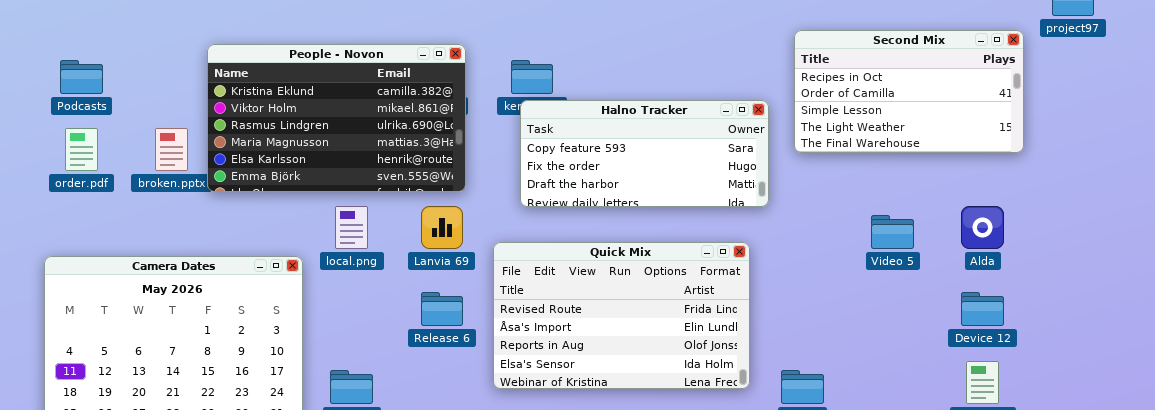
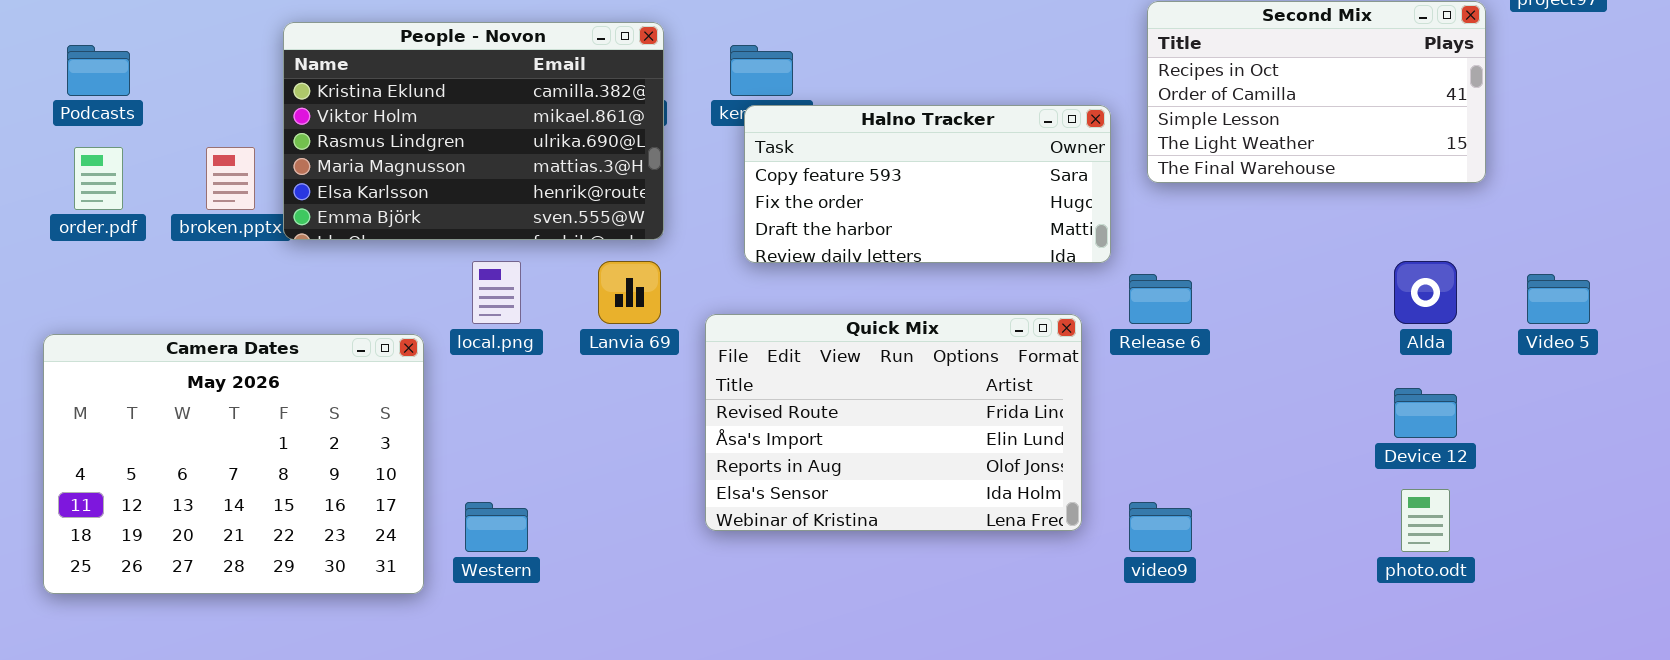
Video 5: [871,215,914,249] -> [1527,274,1590,324], moved
Release 6: [421,292,463,326] -> [1129,274,1192,324], moved

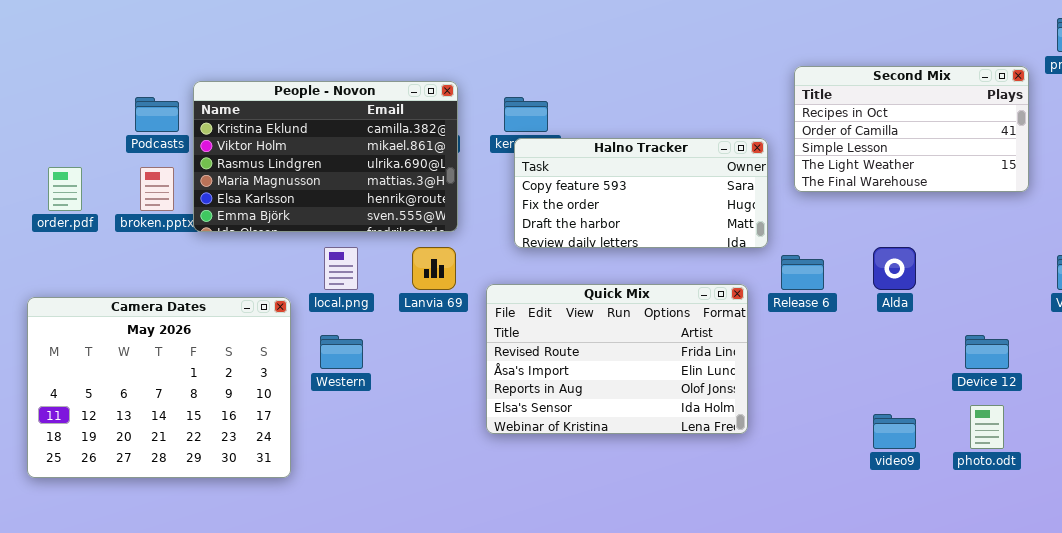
Podcasts: [67,45,130,96] -> [135,97,179,132], moved
Alda: [1394,261,1457,324] -> [873,247,916,290], moved
Western: [465,502,528,552] -> [320,335,363,369], moved
video9: [1129,502,1192,552] -> [873,414,916,449], moved

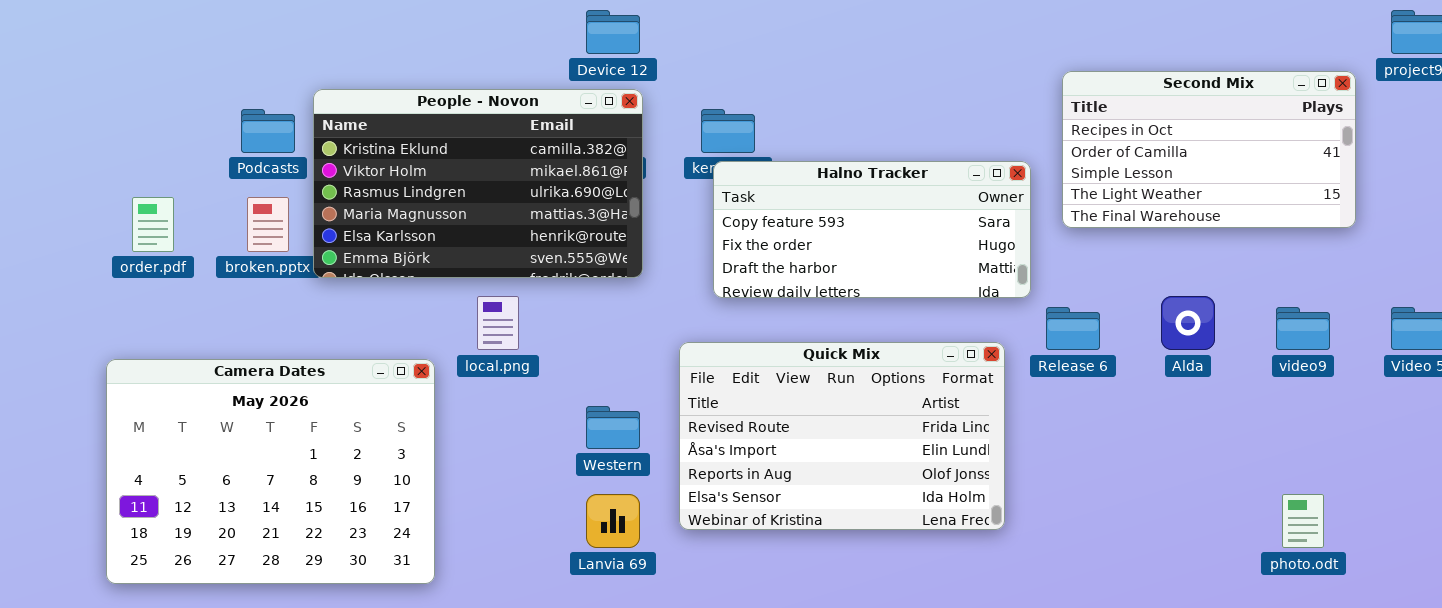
Lanvia 69: [412,247,456,290] -> [586,494,640,548], moved
Western: [320,335,363,369] -> [586,406,640,449], moved
Device 12: [965,335,1009,369] -> [586,10,640,54], moved
video9: [873,414,916,449] -> [1276,307,1330,350], moved

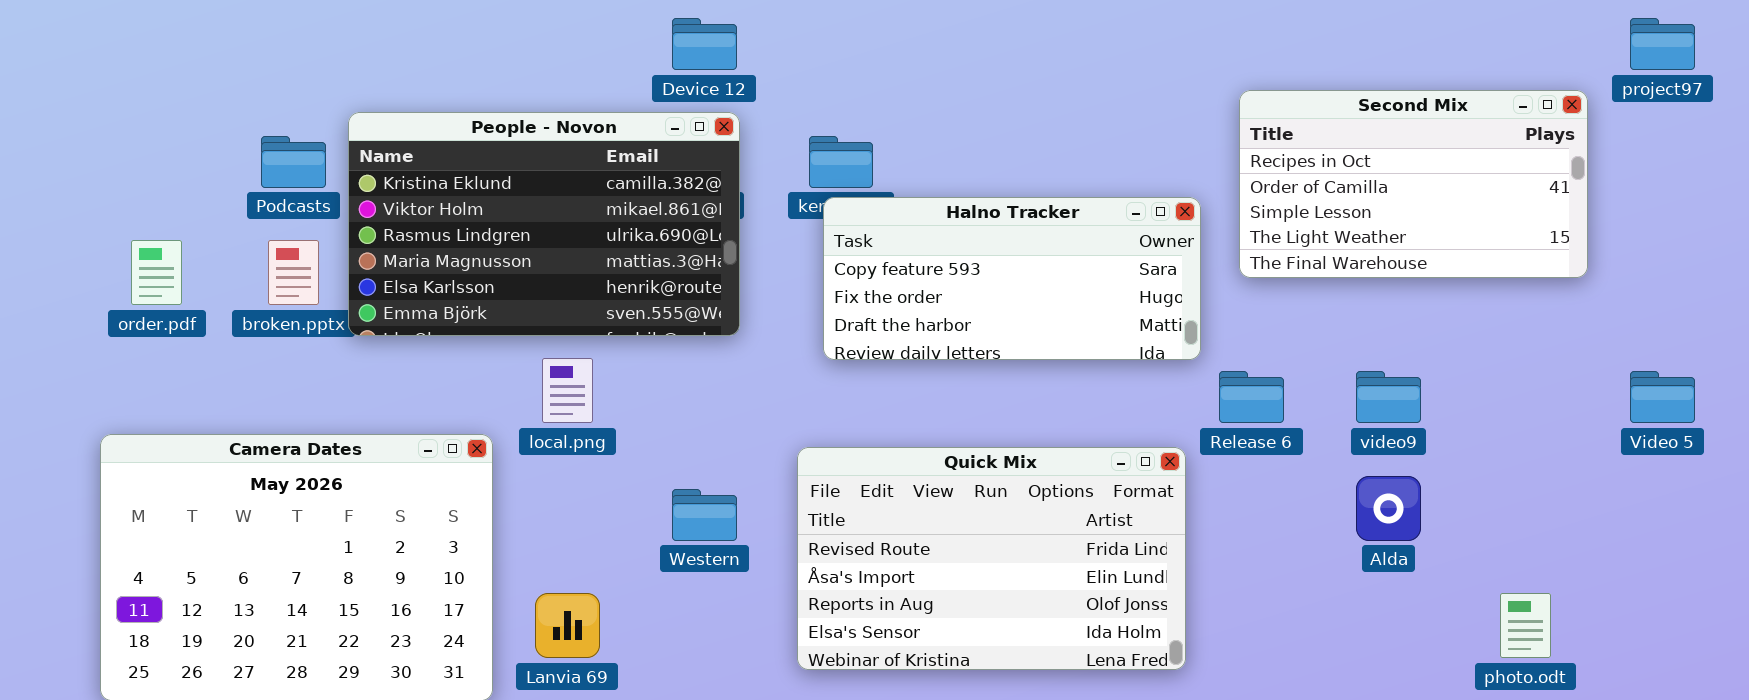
Alda: [1161,296,1215,350] -> [1356,476,1421,541], moved
video9: [1276,307,1330,350] -> [1356,371,1421,423], moved
Quick Mix: [679,342,1005,530] -> [797,447,1186,670], moved
Lanvia 69: [586,494,640,548] -> [535,593,600,658], moved

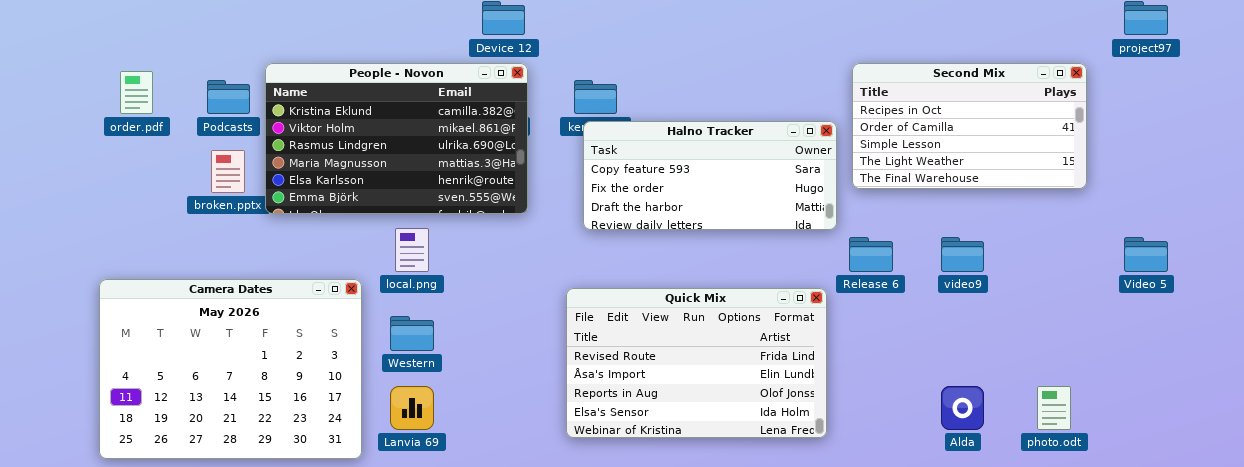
Second Mix: [1239,90,1588,278] -> [852,63,1087,189], moved
order.pdf: [131,240,182,305] -> [120,71,153,114], moved
Alda: [1356,476,1421,541] -> [941,386,984,430], moved
Western: [672,489,737,541] -> [390,316,434,351], moved

